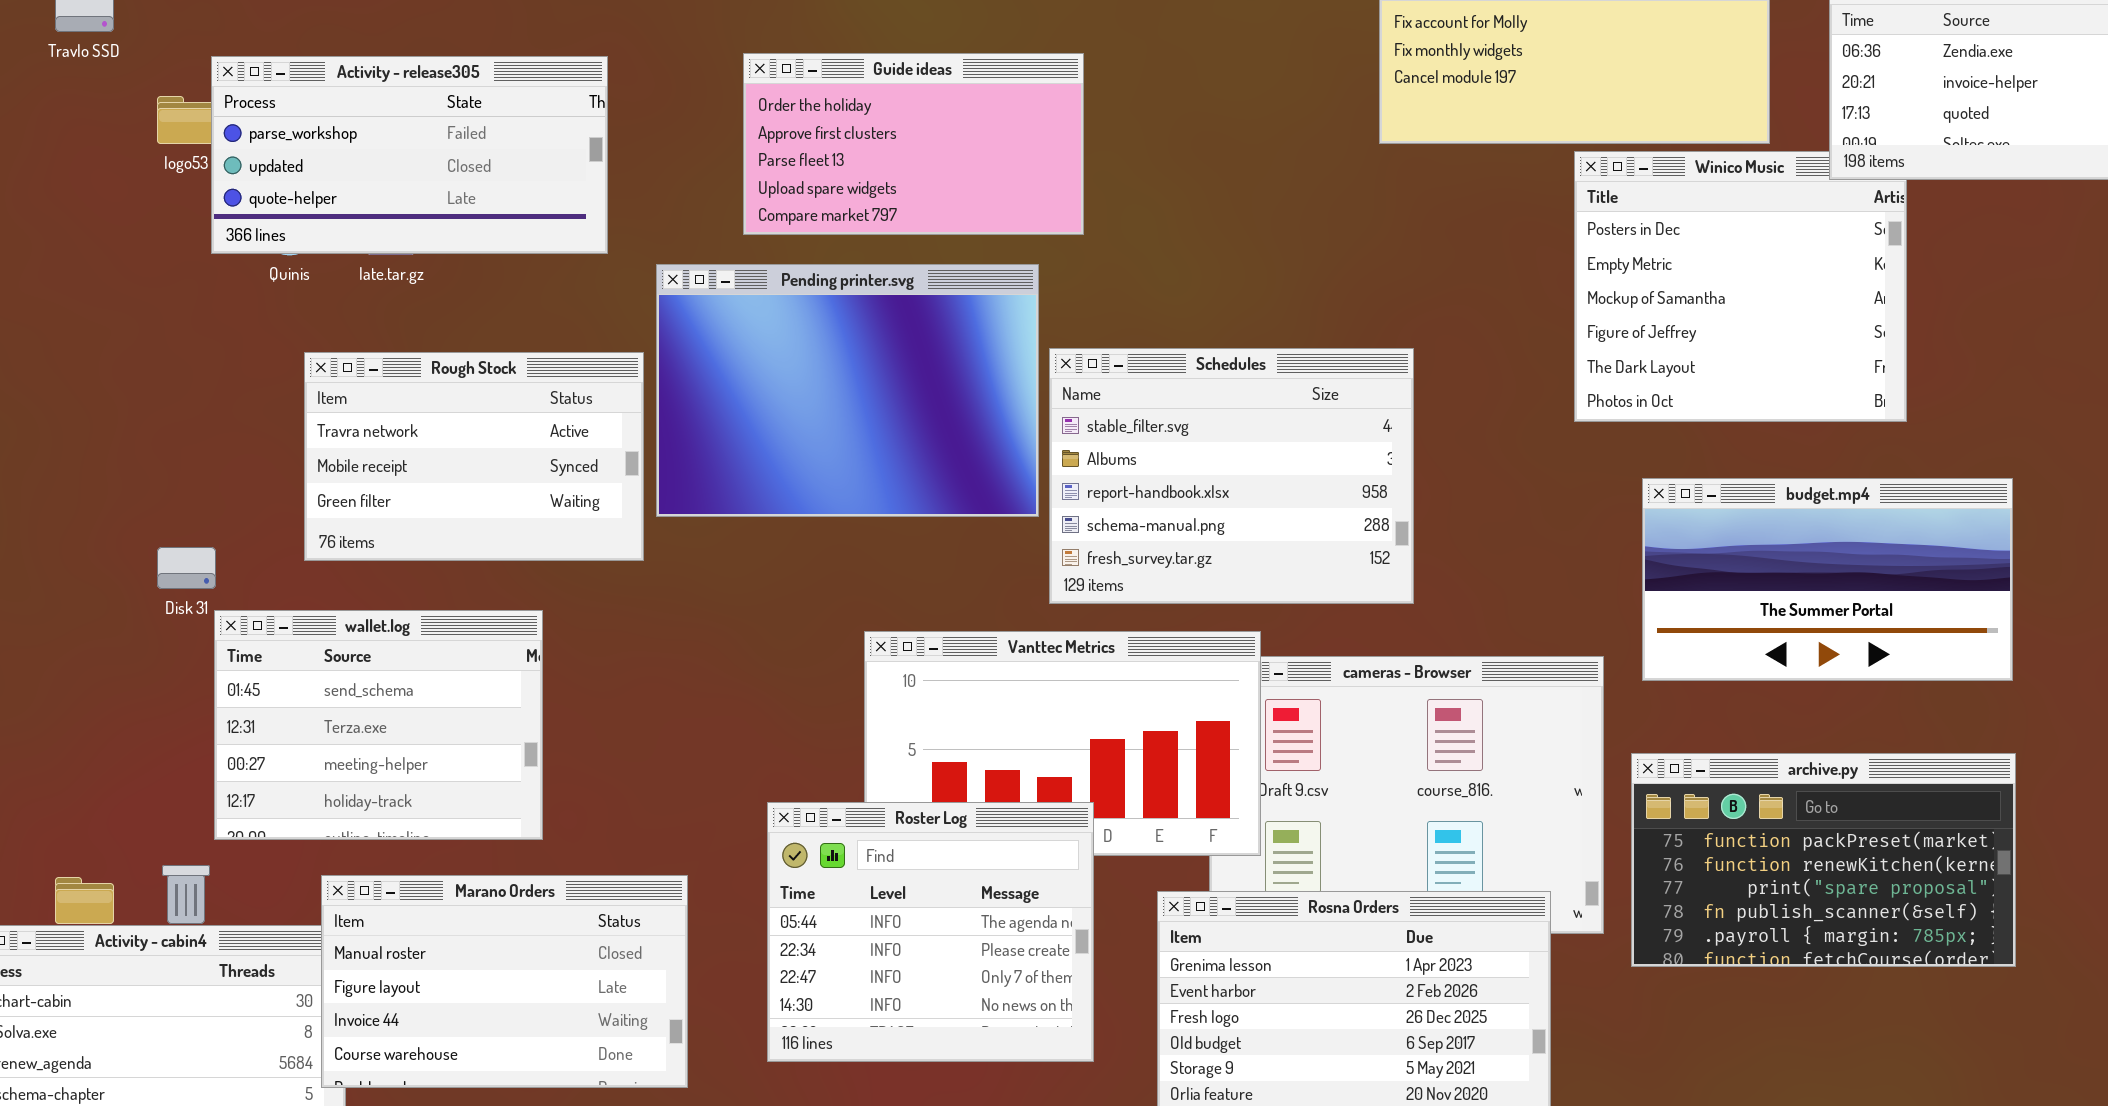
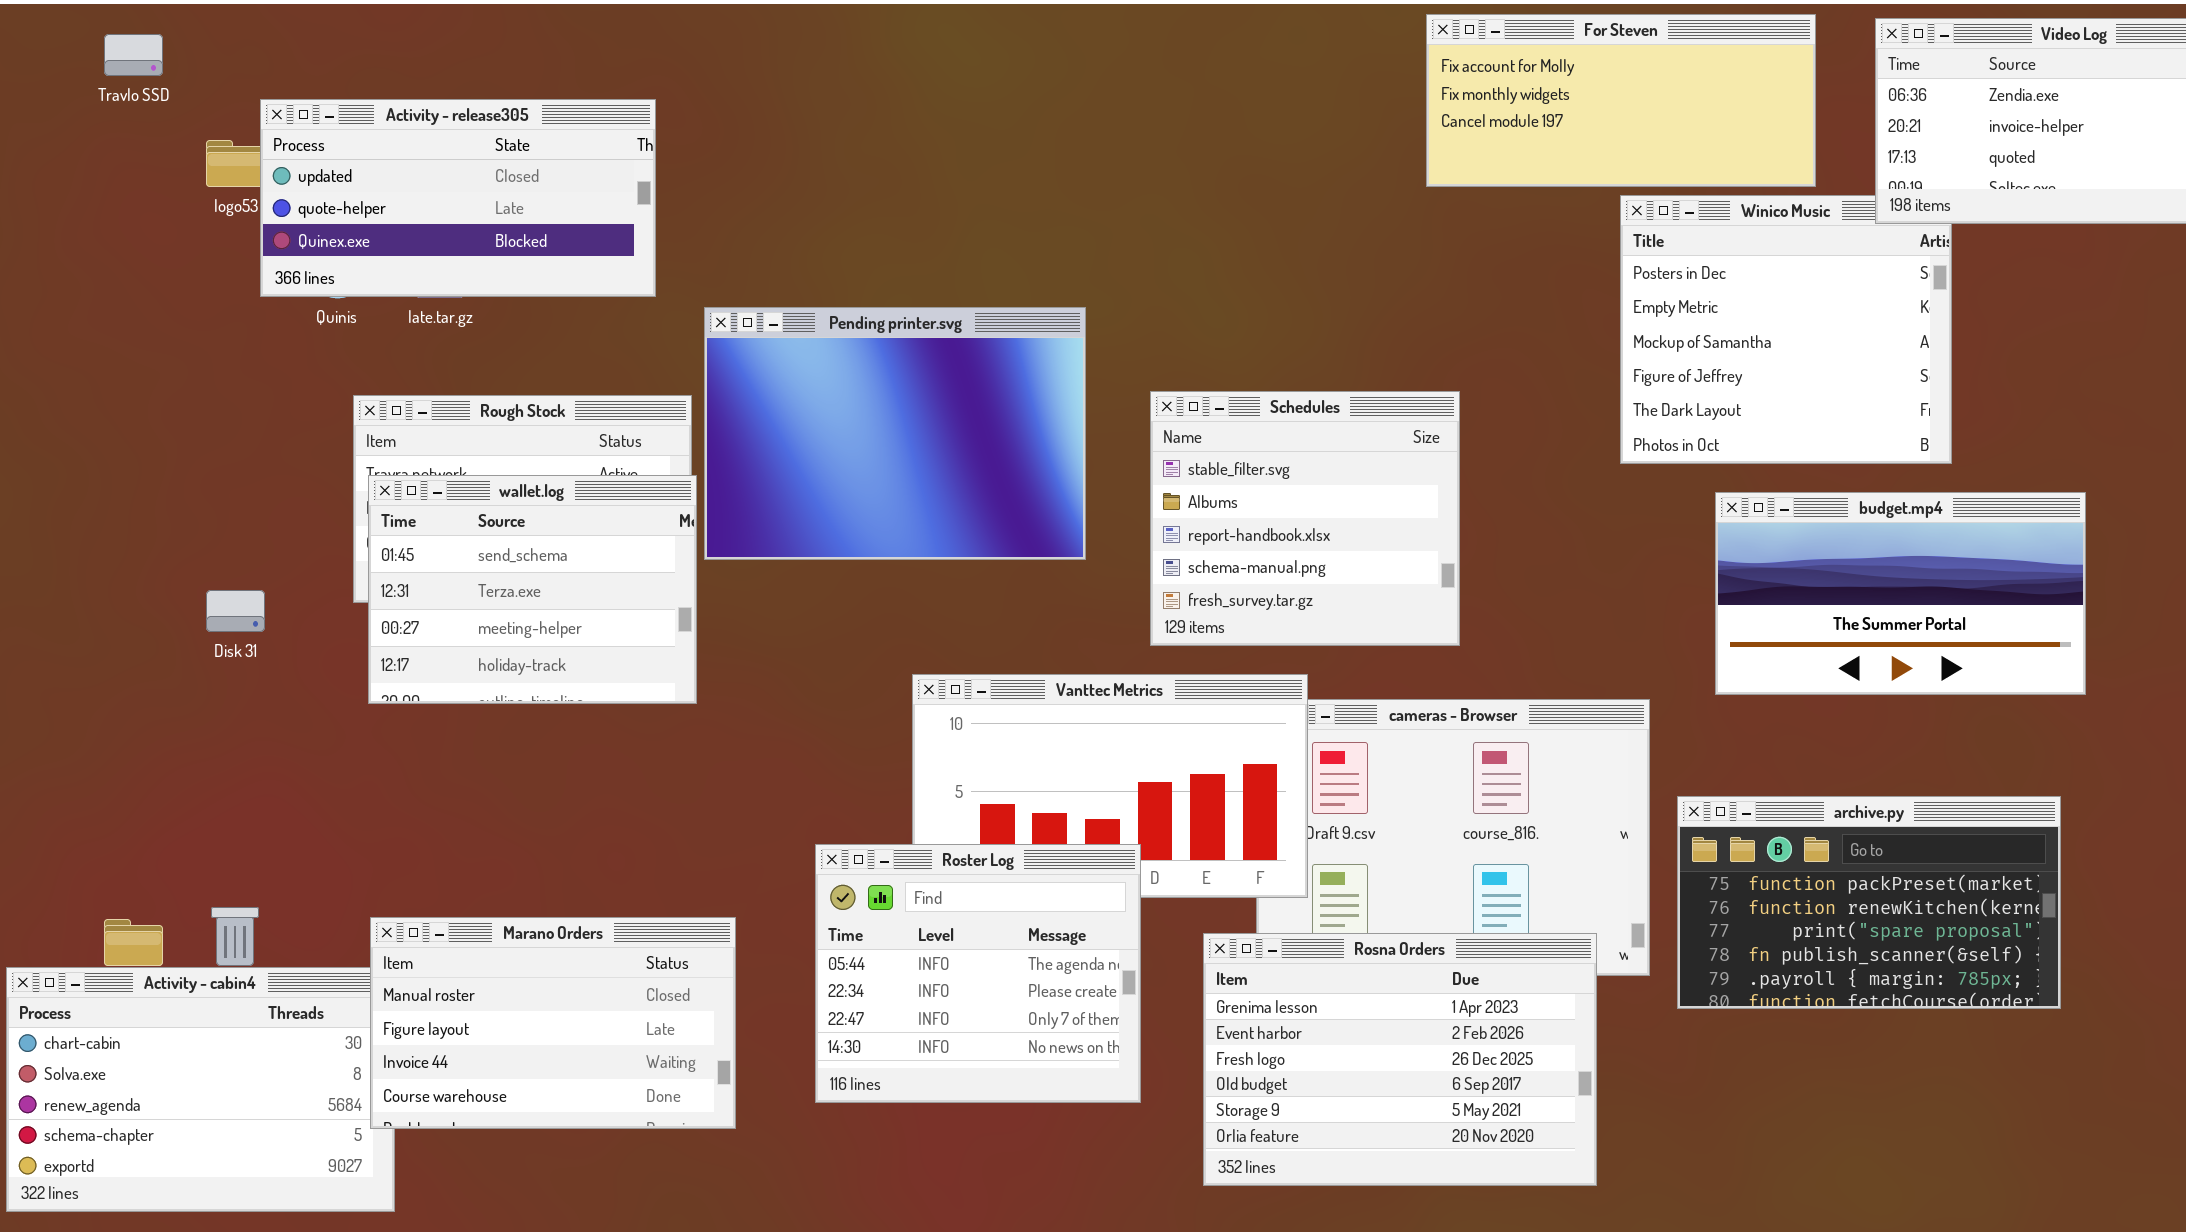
Guide ideas: [743,53,1084,235] -> none, closed
Activity - release305: [211,56,608,254] -> [260,99,656,297], scrolled down 1 row
Schedules: [1049,348,1414,604] -> [1150,391,1460,646], resized
budget.mp4: [1642,478,2013,681] -> [1715,492,2086,695], moved
wallet.log: [214,610,543,840] -> [368,475,697,704], moved

